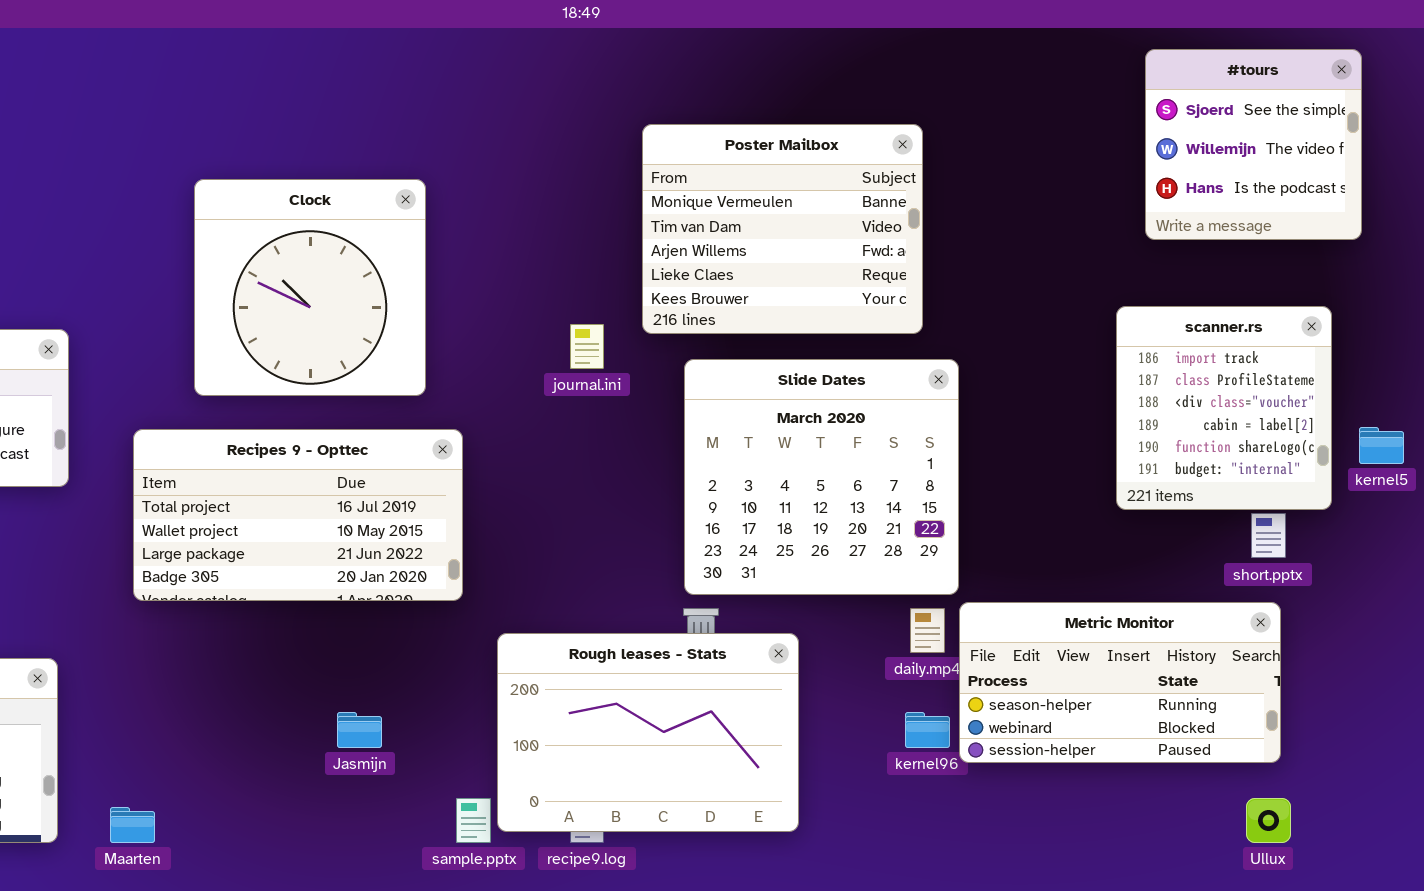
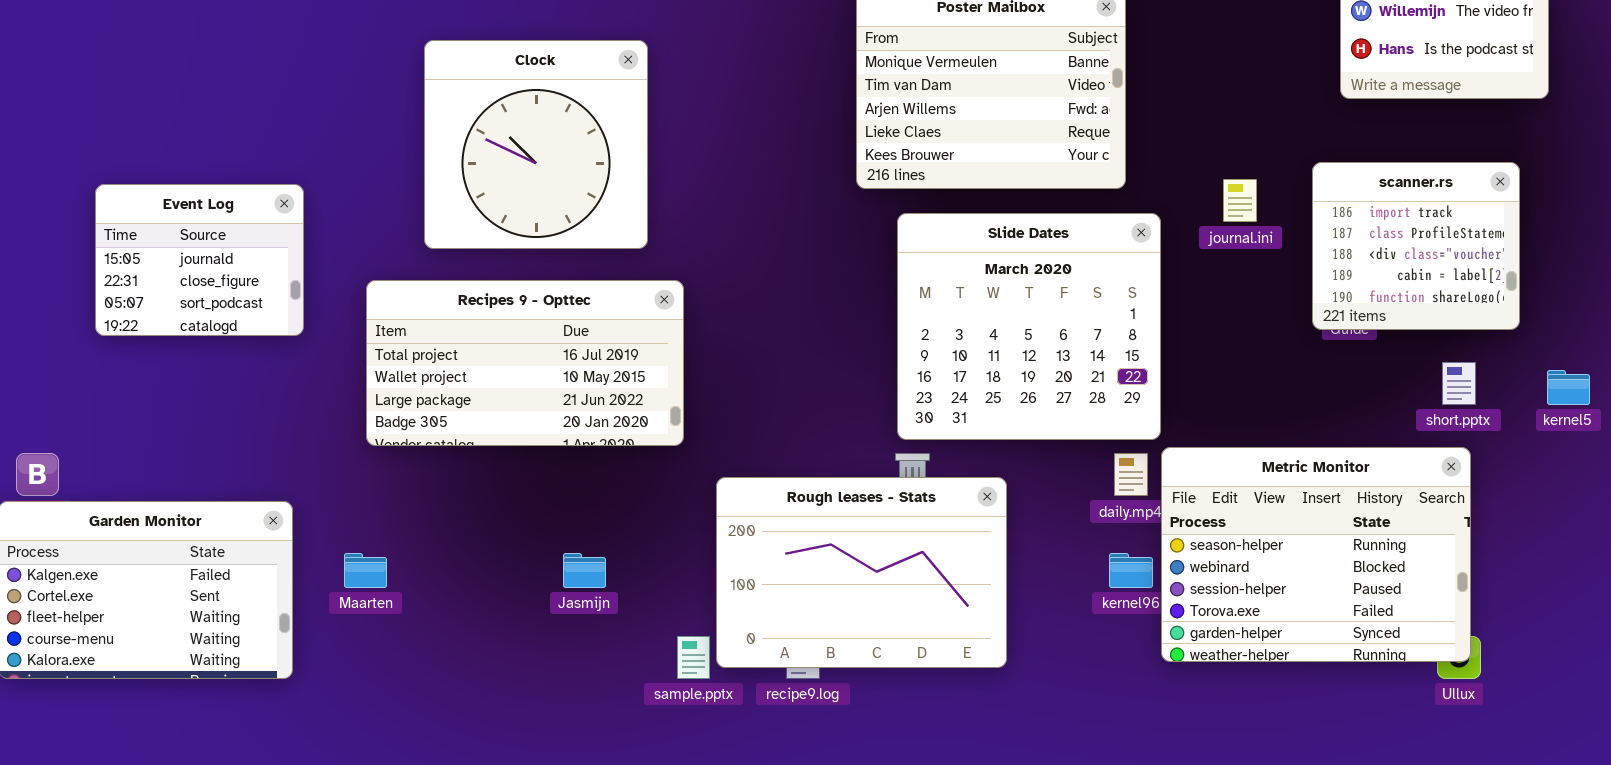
scanner.rs: [1116,306,1332,510] -> [1312,162,1520,330], resized
journal.ini: [570,324,604,369] -> [1223,179,1257,222], moved
kernel5: [1359,427,1404,464] -> [1547,370,1590,405], moved
Metric Monitor: [959,602,1281,763] -> [1161,447,1471,662], resized
Maarten: [110,807,155,843] -> [344,553,387,588], moved

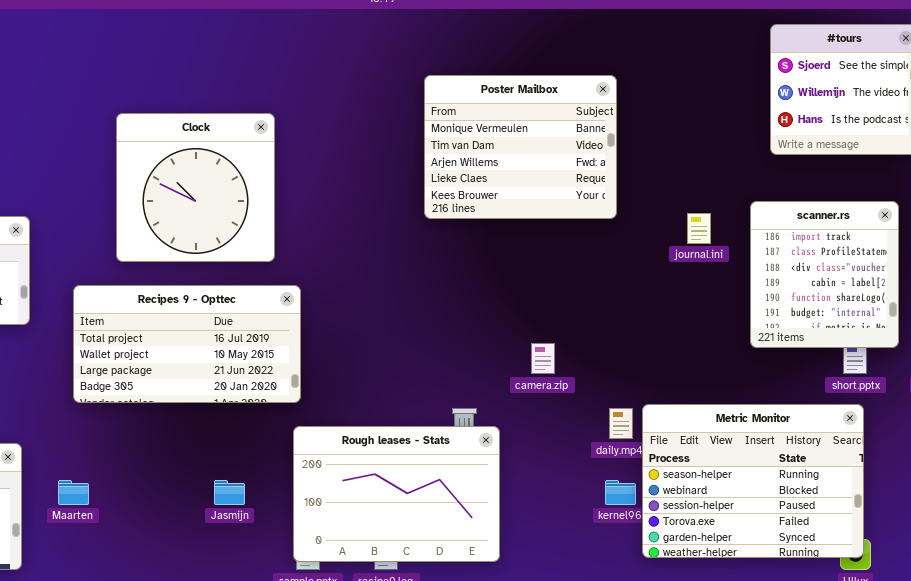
scanner.rs: [1312,162,1520,330] -> [750,201,899,348], resized
Slide Dates: [897,213,1161,440] -> none, closed
Rough leases - Stats: [716,477,1007,668] -> [293,426,500,562], moved

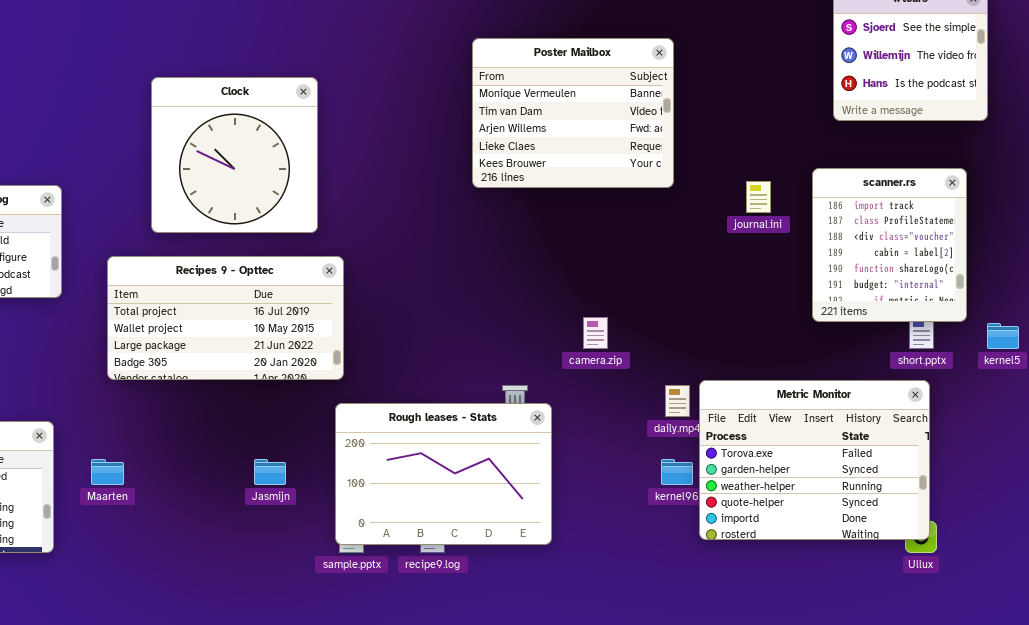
Metric Monitor: [642,404,864,558] -> [699,380,930,540], scrolled down 3 rows

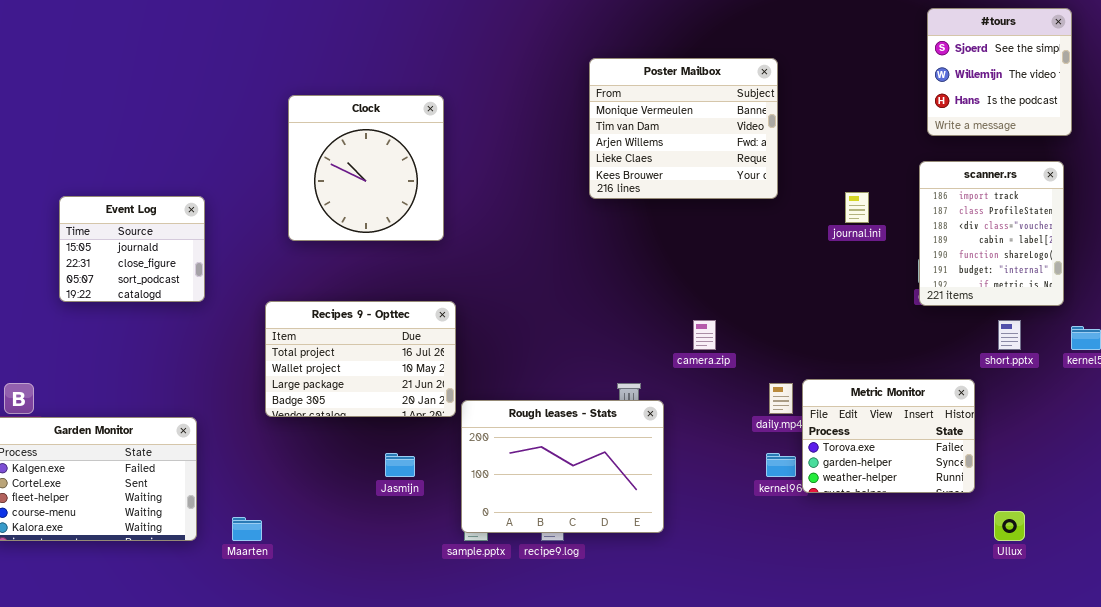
scanner.rs: [812,168,967,322] -> [919,161,1064,306], moved
Recipes 9 - Opttec: [107,256,344,380] -> [265,301,456,417], moved, resized
Metric Monitor: [699,380,930,540] -> [802,379,975,493], resized
Maarten: [91,459,124,485] -> [232,517,262,541], moved

